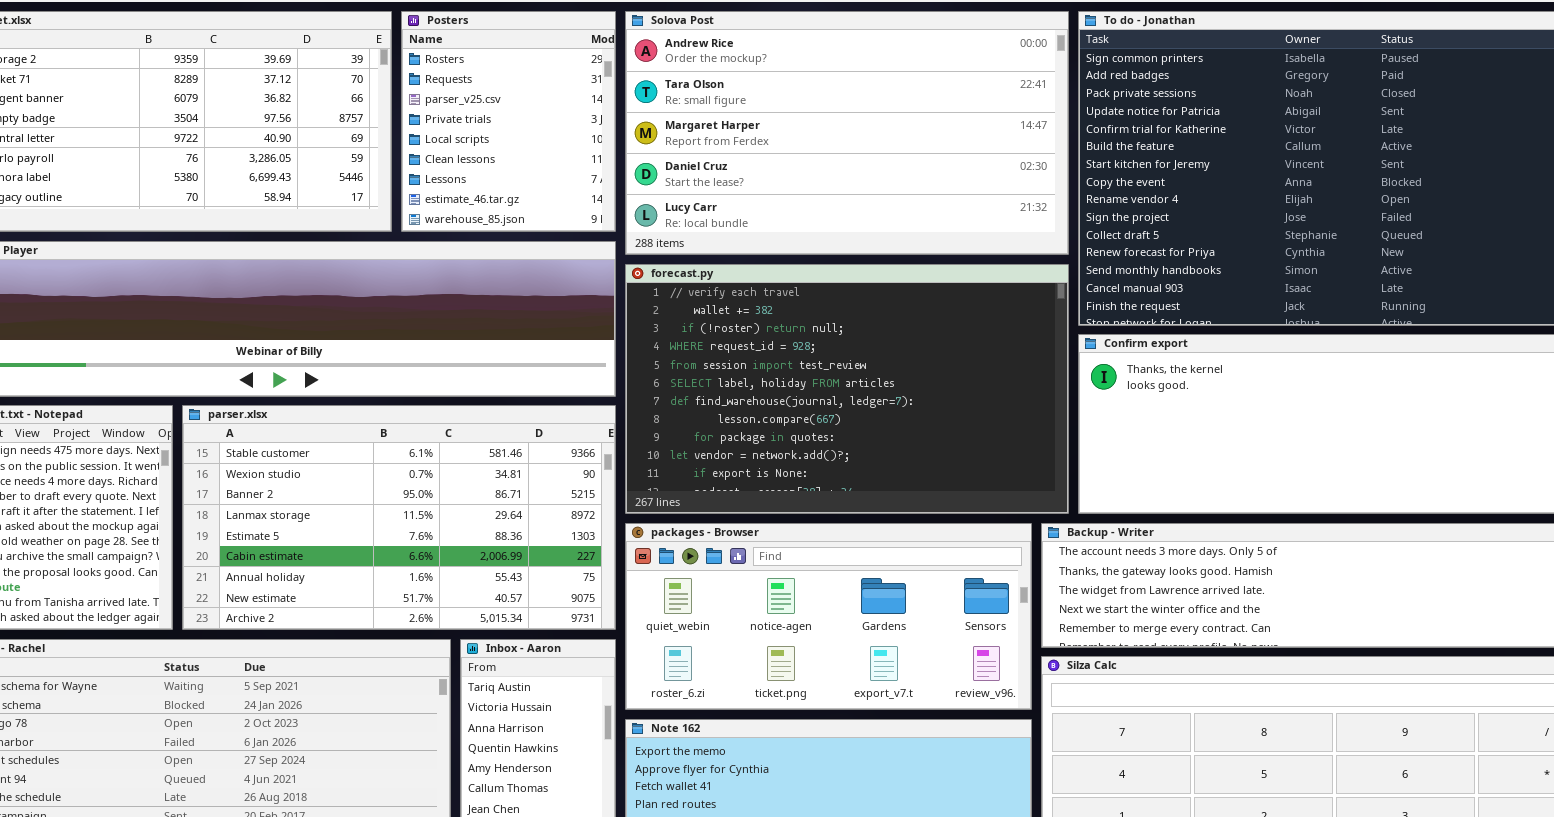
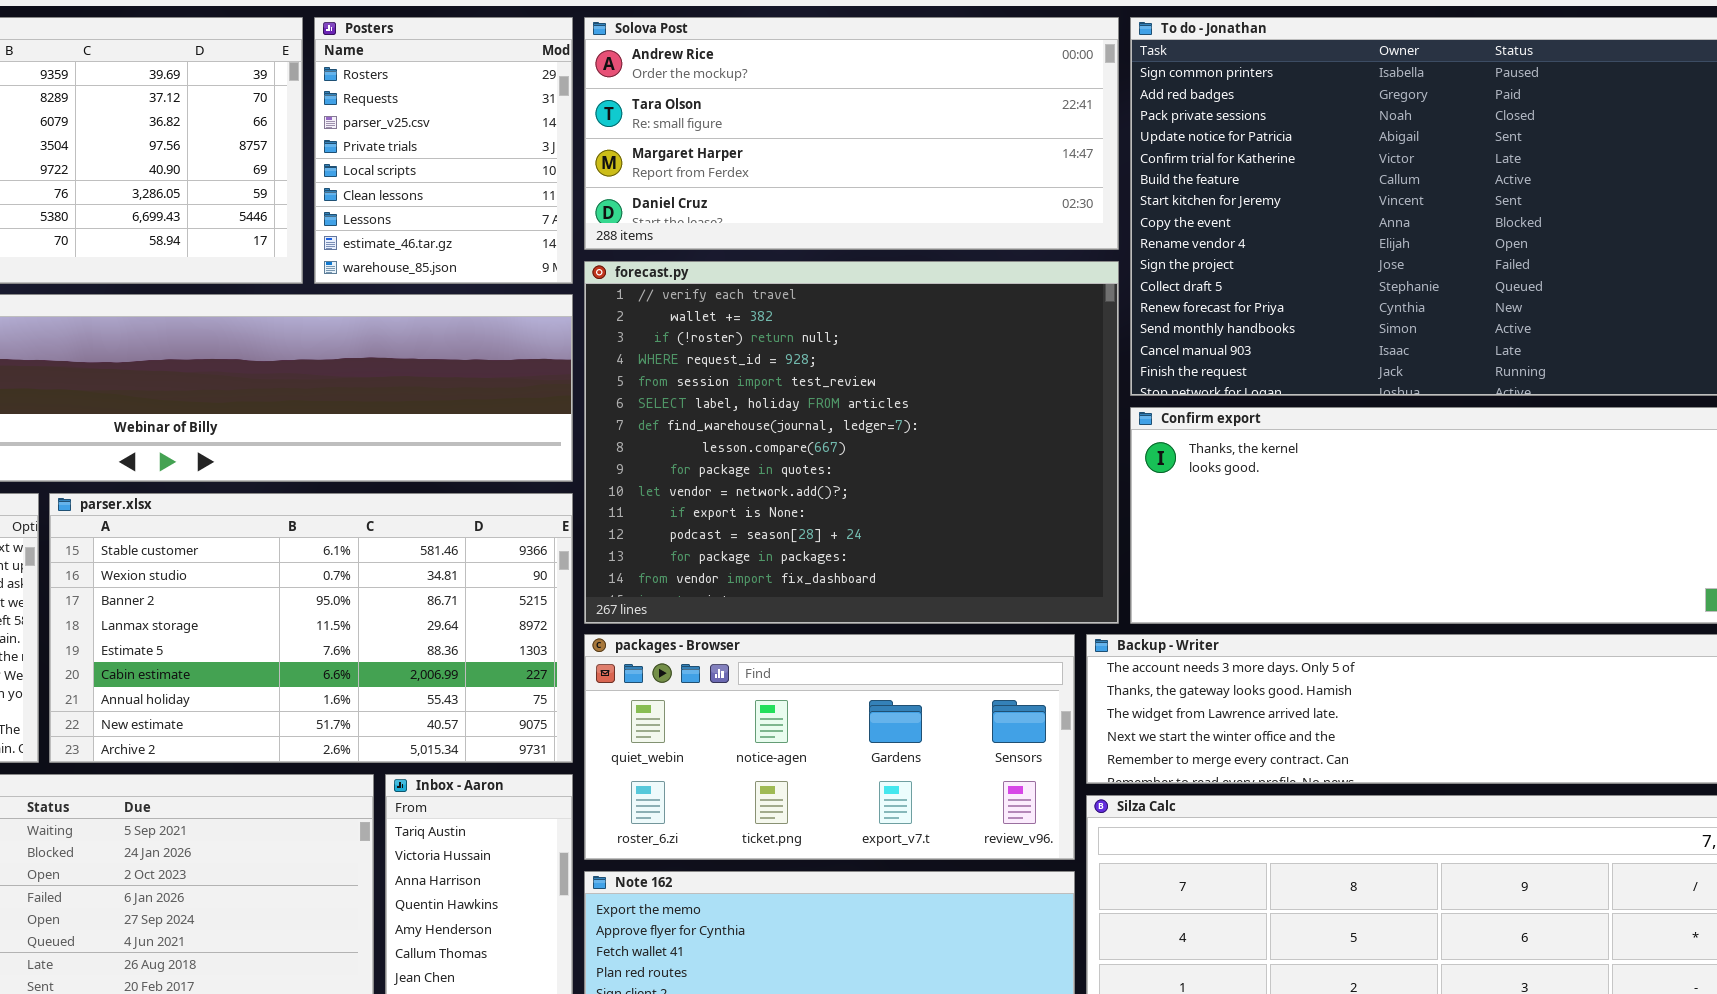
Solova Post: [625,11,1069,255] -> [584,17,1119,250], resized
forecast.py: [625,264,1069,514] -> [584,261,1119,624], resized

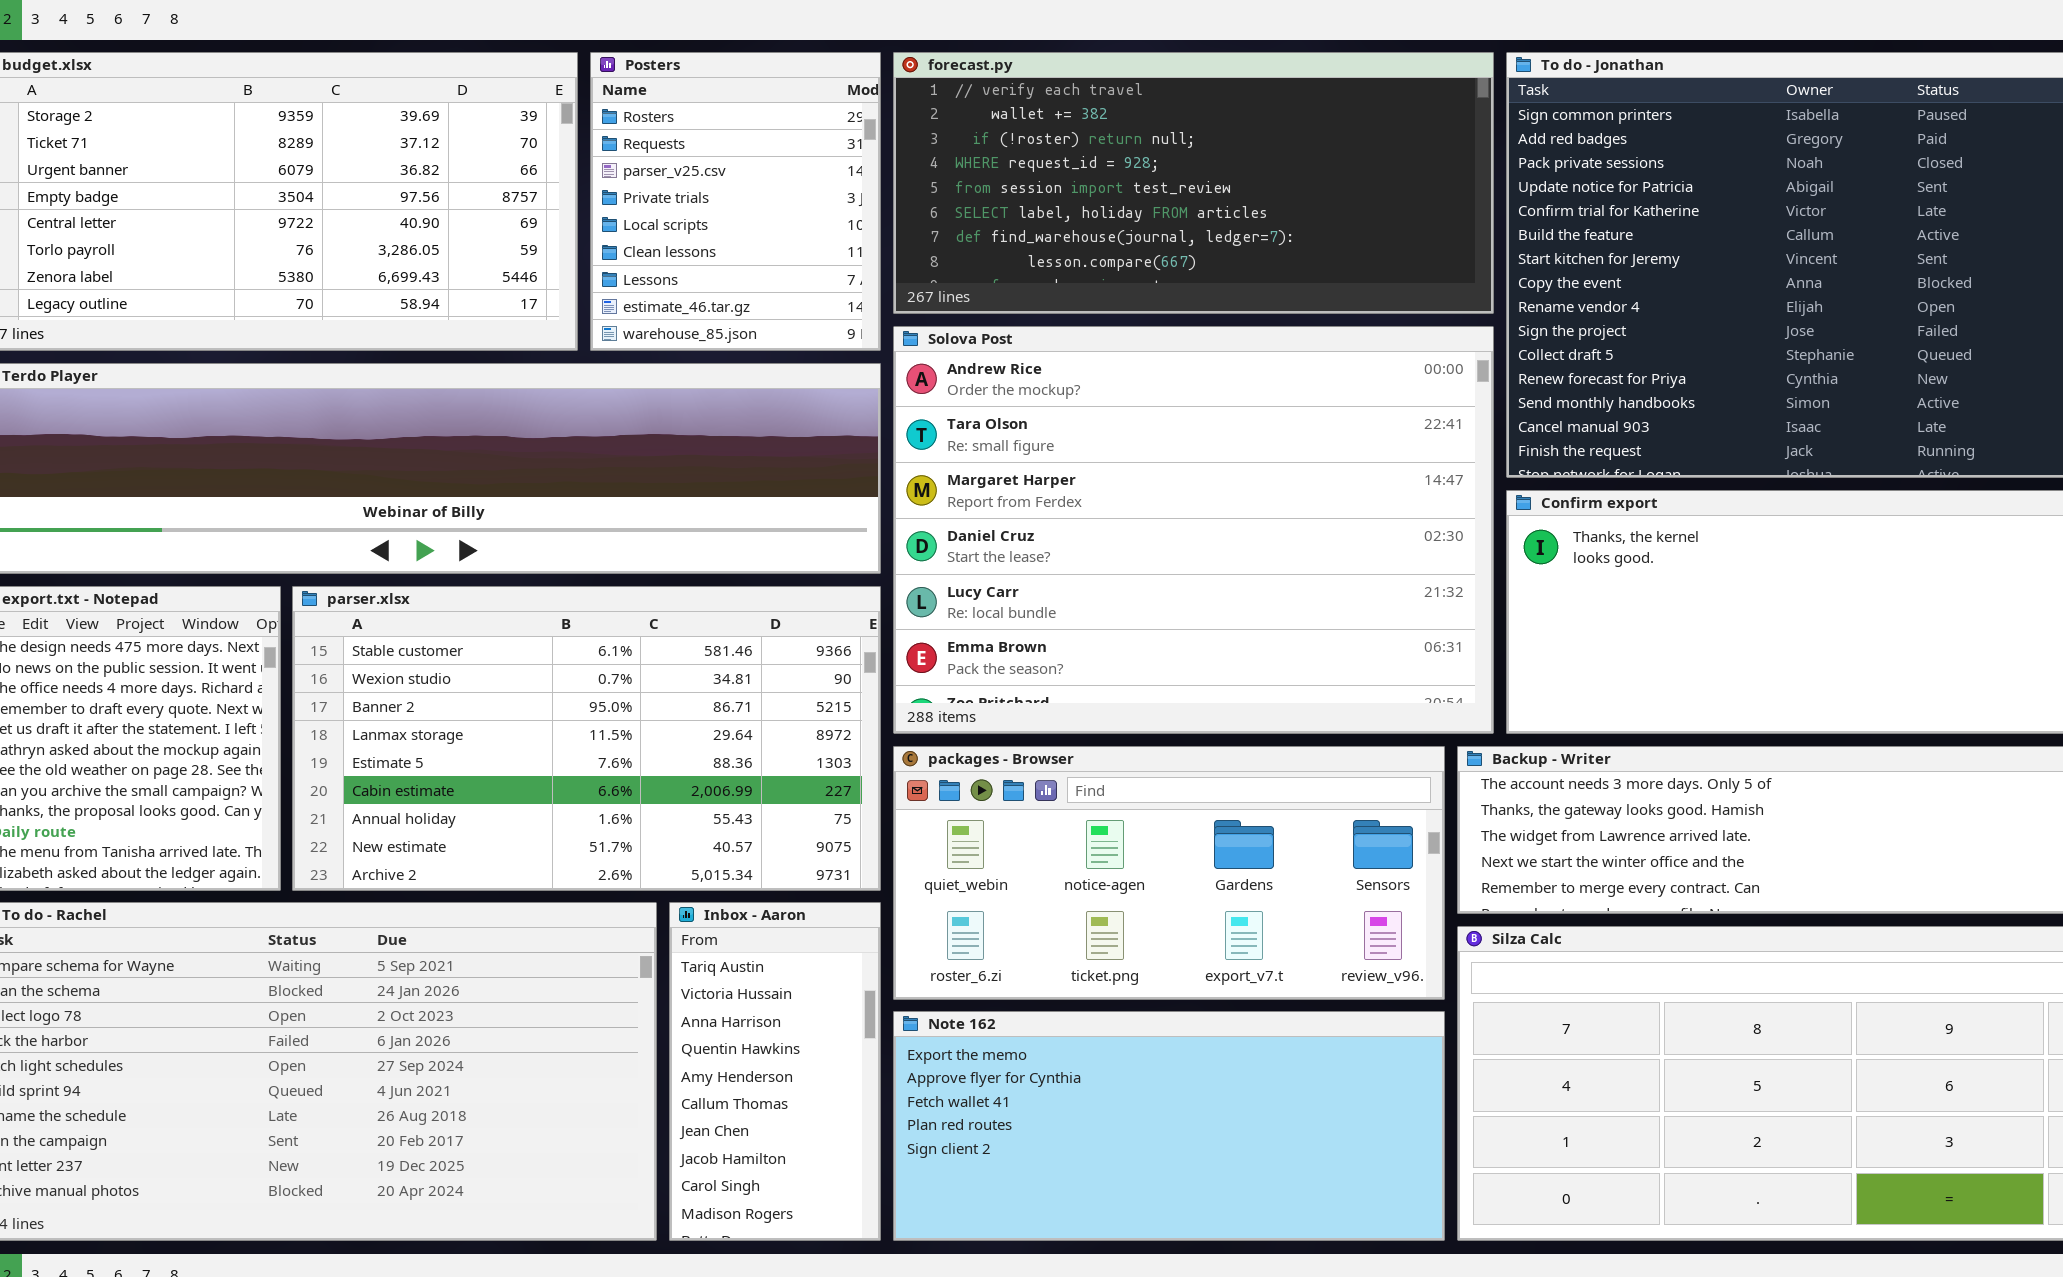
Solova Post: [584,17,1119,250] -> [893,326,1494,734], moved, resized
forecast.py: [584,261,1119,624] -> [893,52,1494,314], moved, resized

